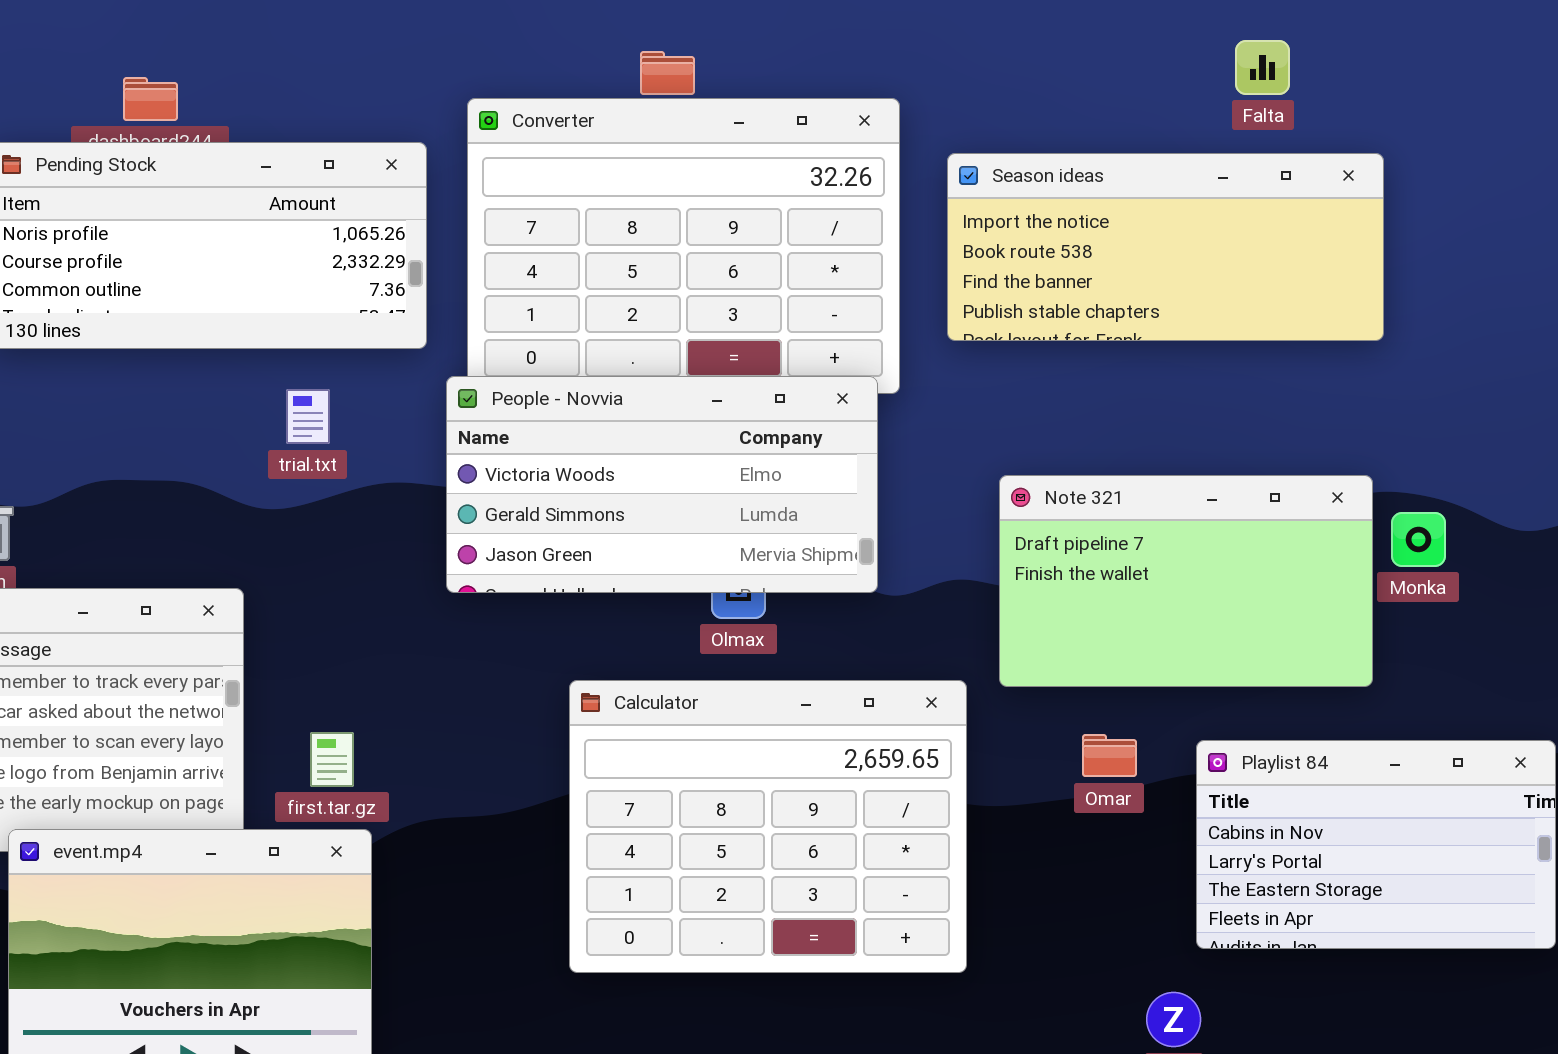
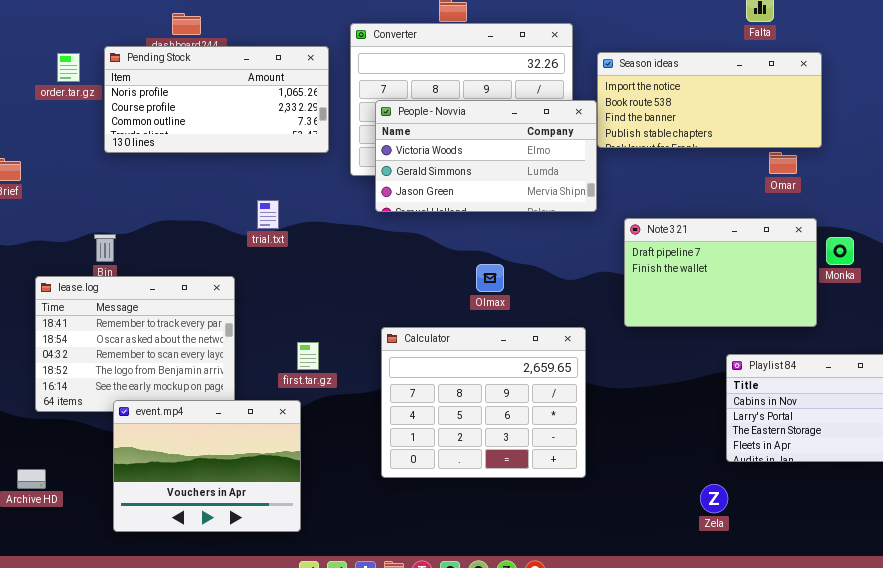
People - Novvia: [446,376,878,593] -> [375,100,597,212], moved
trial.txt: [286,389,330,444] -> [257,200,279,229], moved
Calculator: [569,680,967,973] -> [381,327,586,478], moved
first.tar.gz: [310,732,354,787] -> [297,342,319,370], moved
Omar: [1082,734,1137,777] -> [769,152,797,174], moved

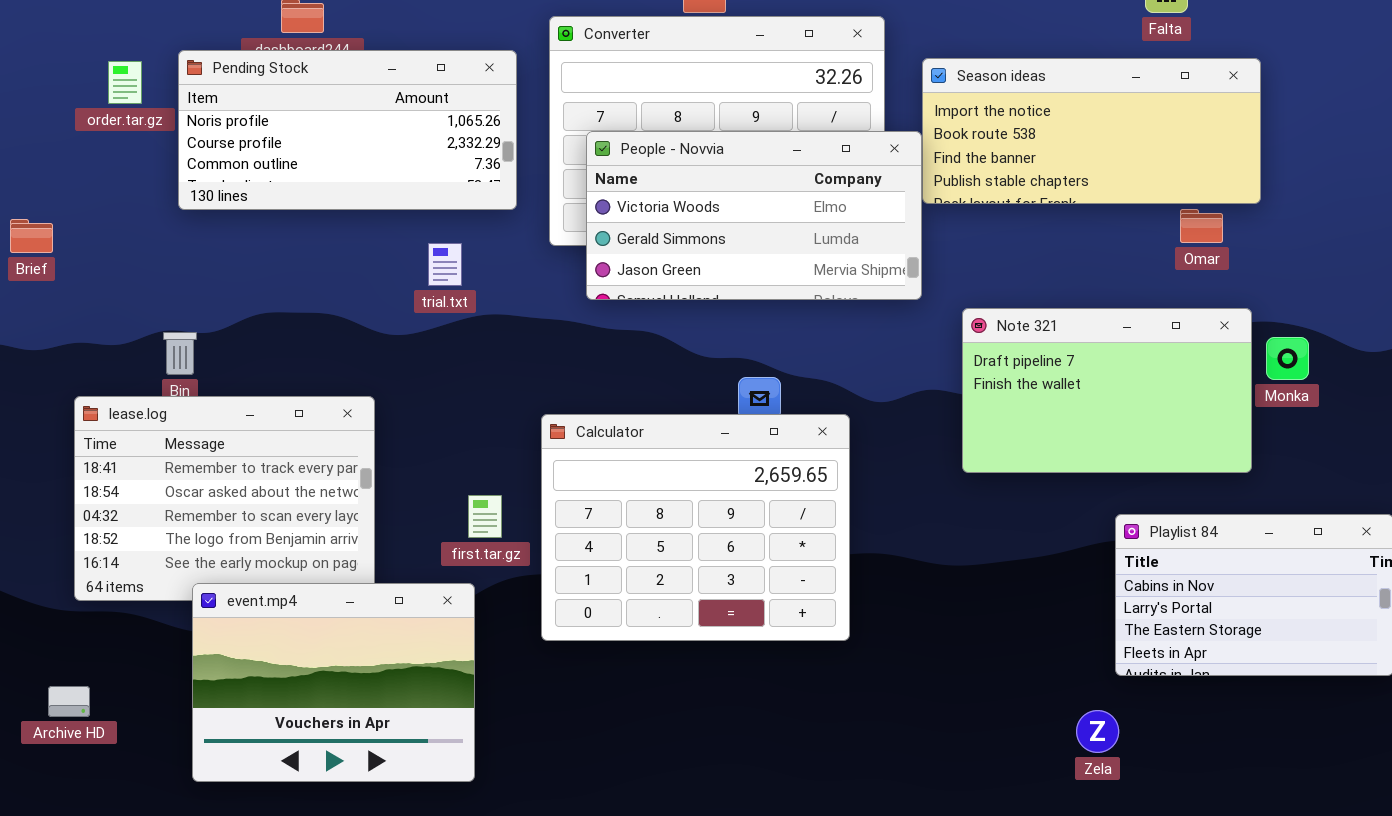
trial.txt: [257,200,279,229] -> [428,243,462,286], moved
Calculator: [381,327,586,478] -> [541,414,850,641], moved

